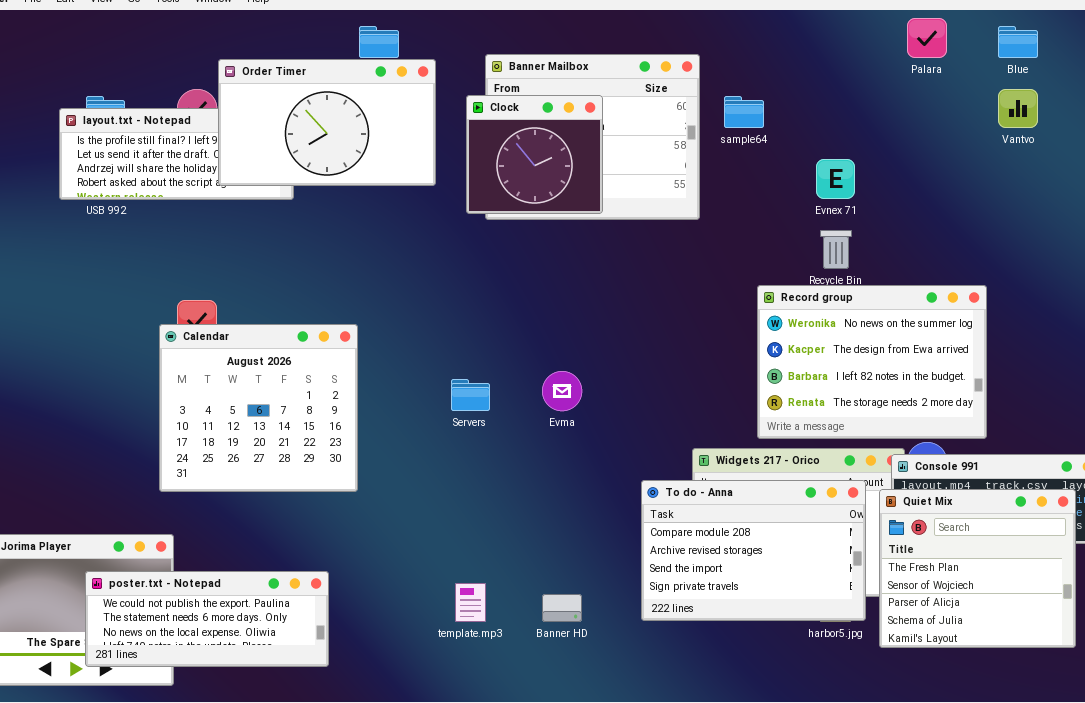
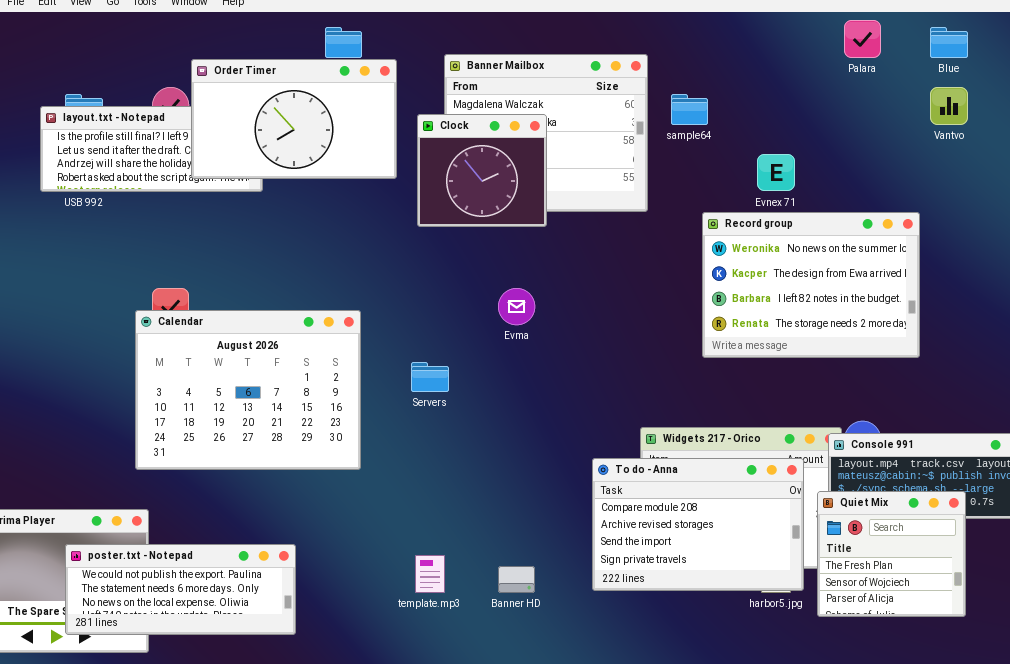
Clock: [466,95,603,214] -> [417,114,547,227], moved
Record group: [757,285,987,439] -> [702,212,920,358], moved
Calendar: [159,324,358,492] -> [135,310,361,470], resized
Evma: [542,371,582,411] -> [498,288,535,325], moved
Quiet Mix: [879,489,1076,648] -> [817,491,966,617], resized

